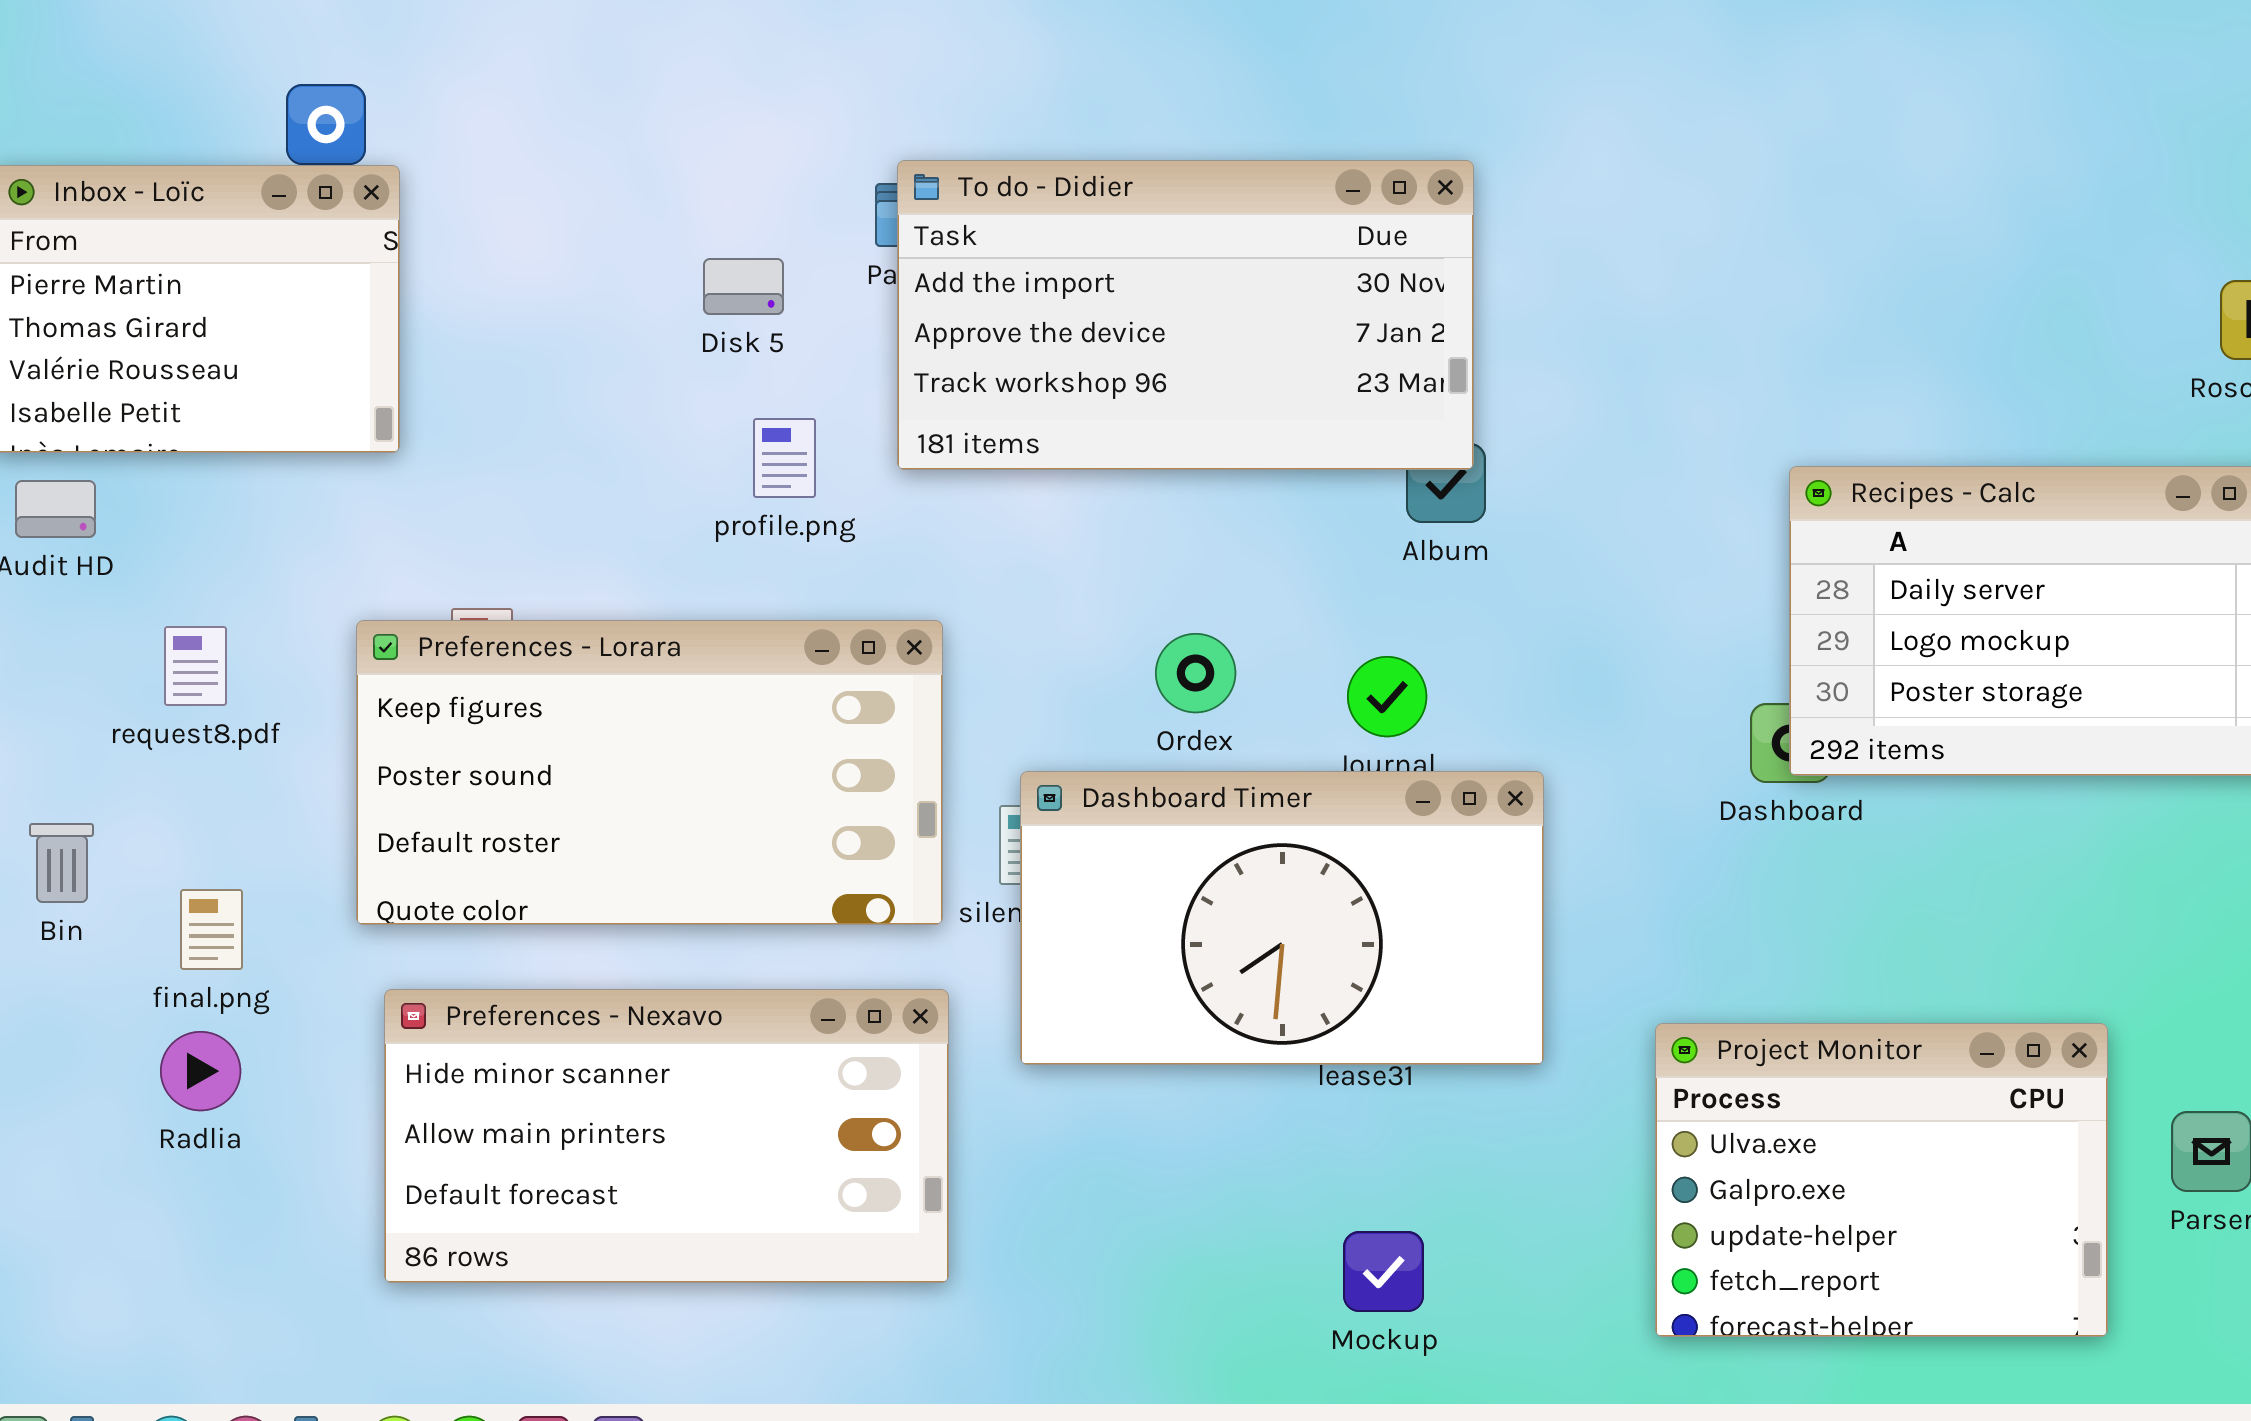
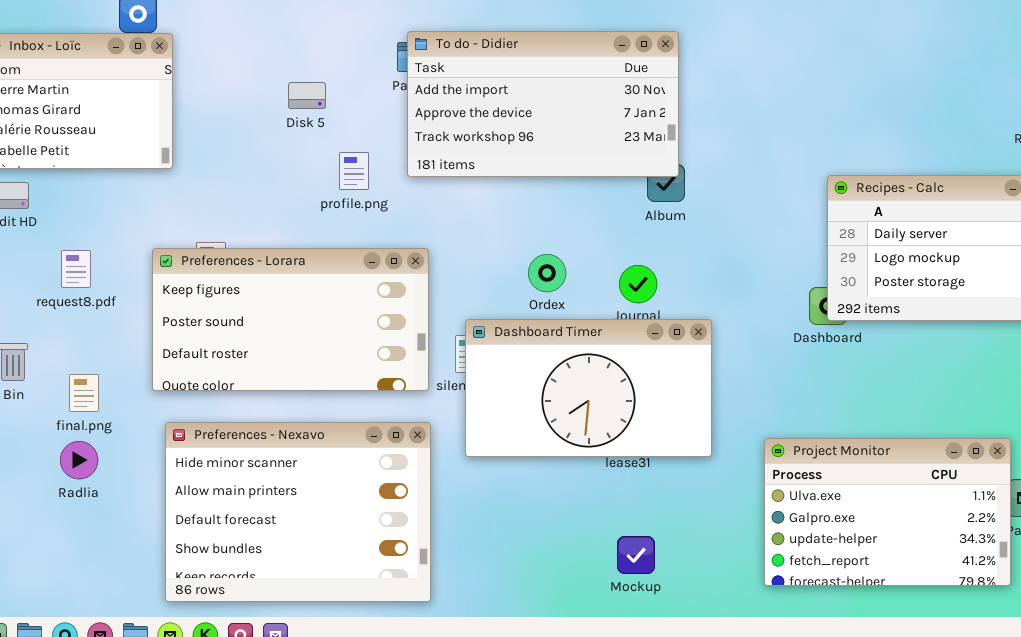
Disk 5: [703,258,784,315] -> [288,82,326,109], moved
Preferences - Nexavo: [384,989,949,1283] -> [165,422,431,602], resized
Project Monitor: [1655,1023,2108,1337] -> [764,438,1011,586], resized

